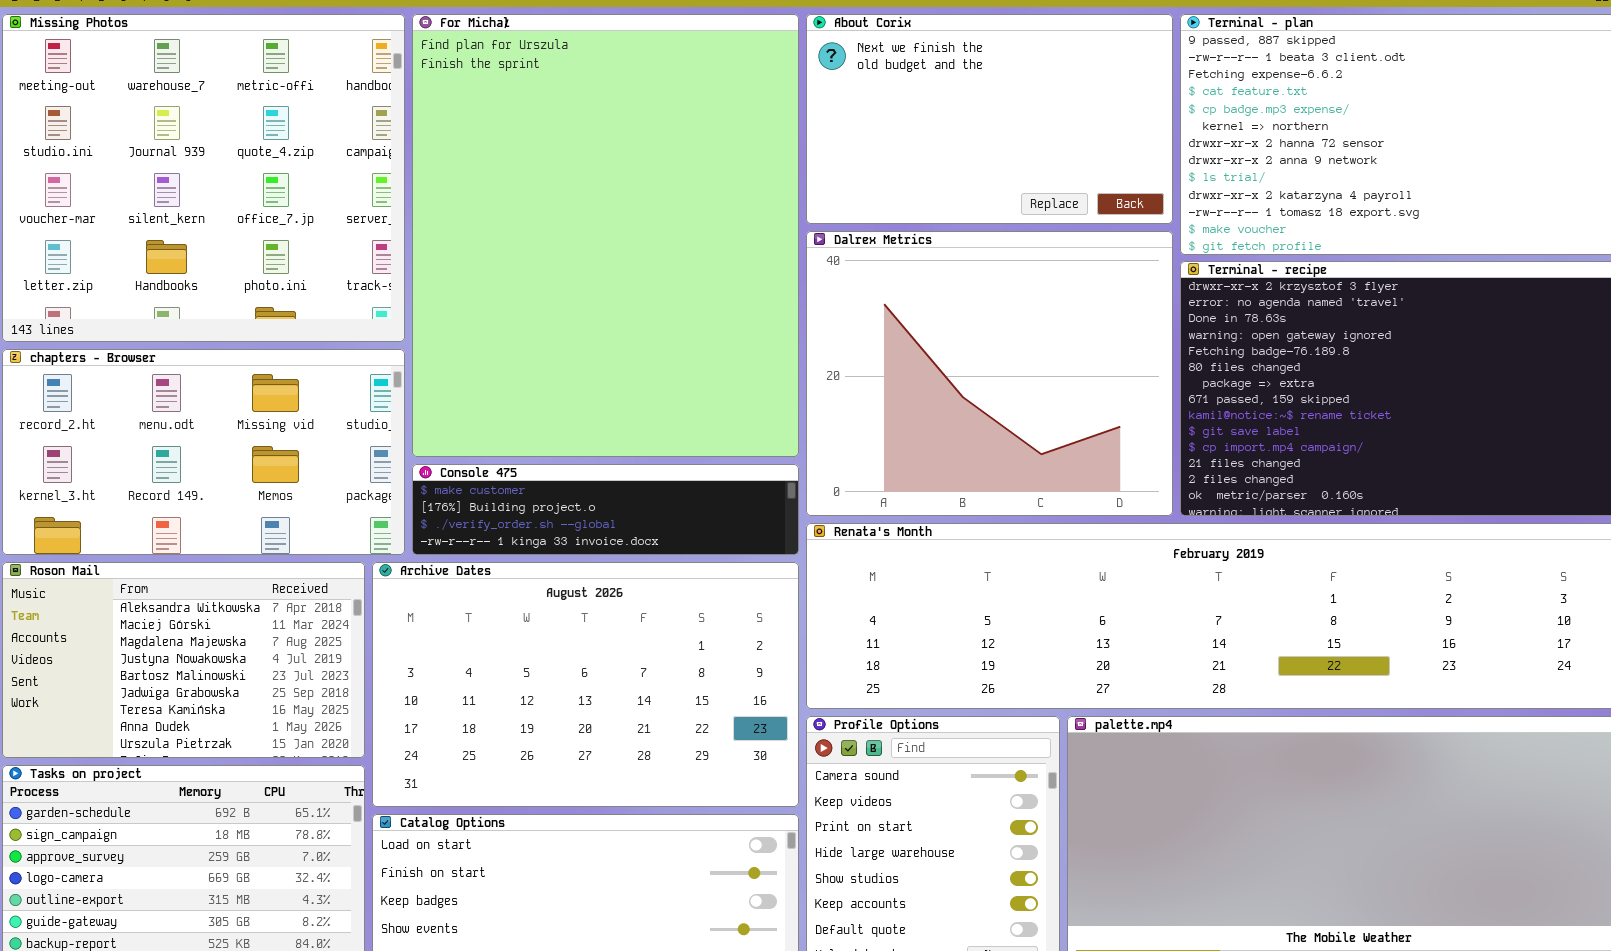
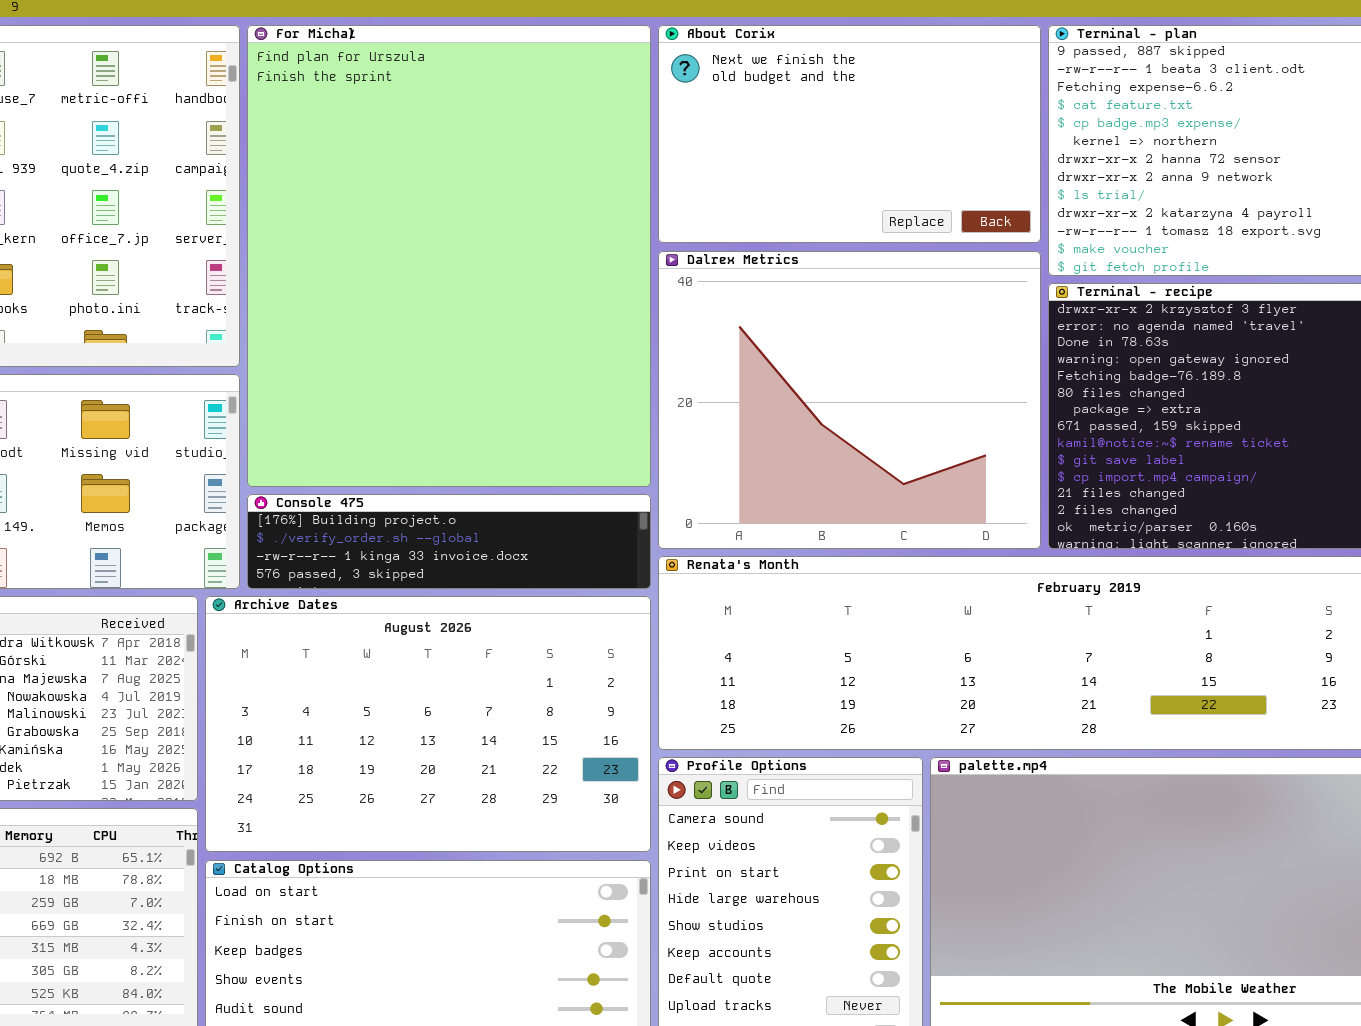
Console 475: [412,464,799,555] -> [247,494,651,589], scrolled down 1 row

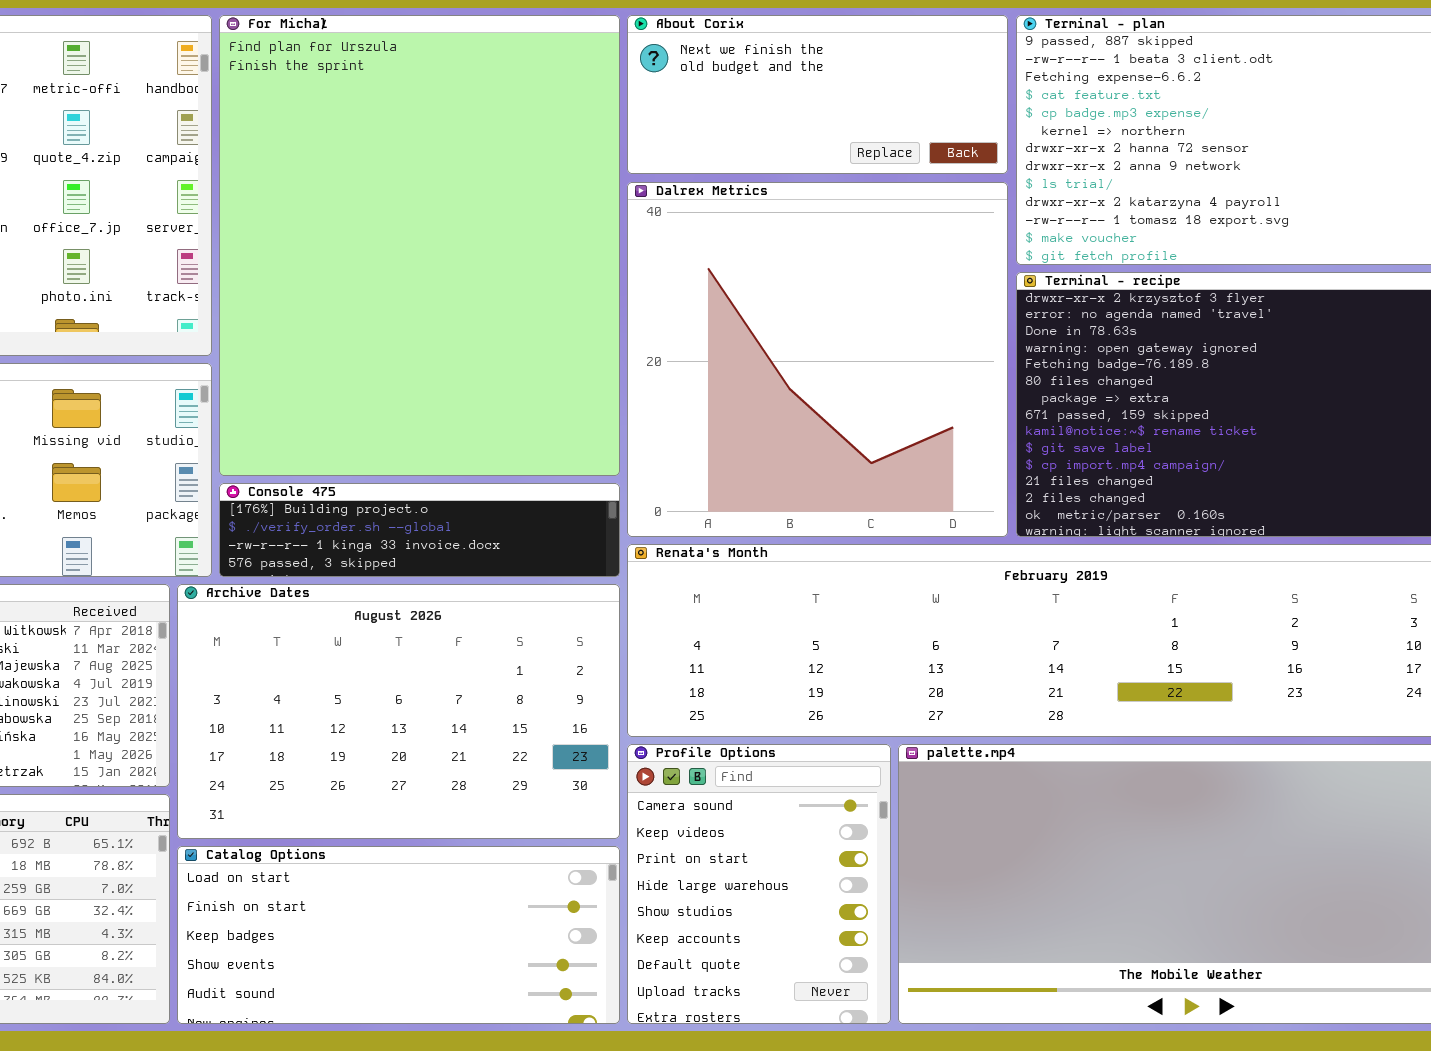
About Corix: [658,25,1041,243] -> [627,15,1008,174], resized
Dalrex Metrics: [658,251,1041,549] -> [627,182,1008,537], resized

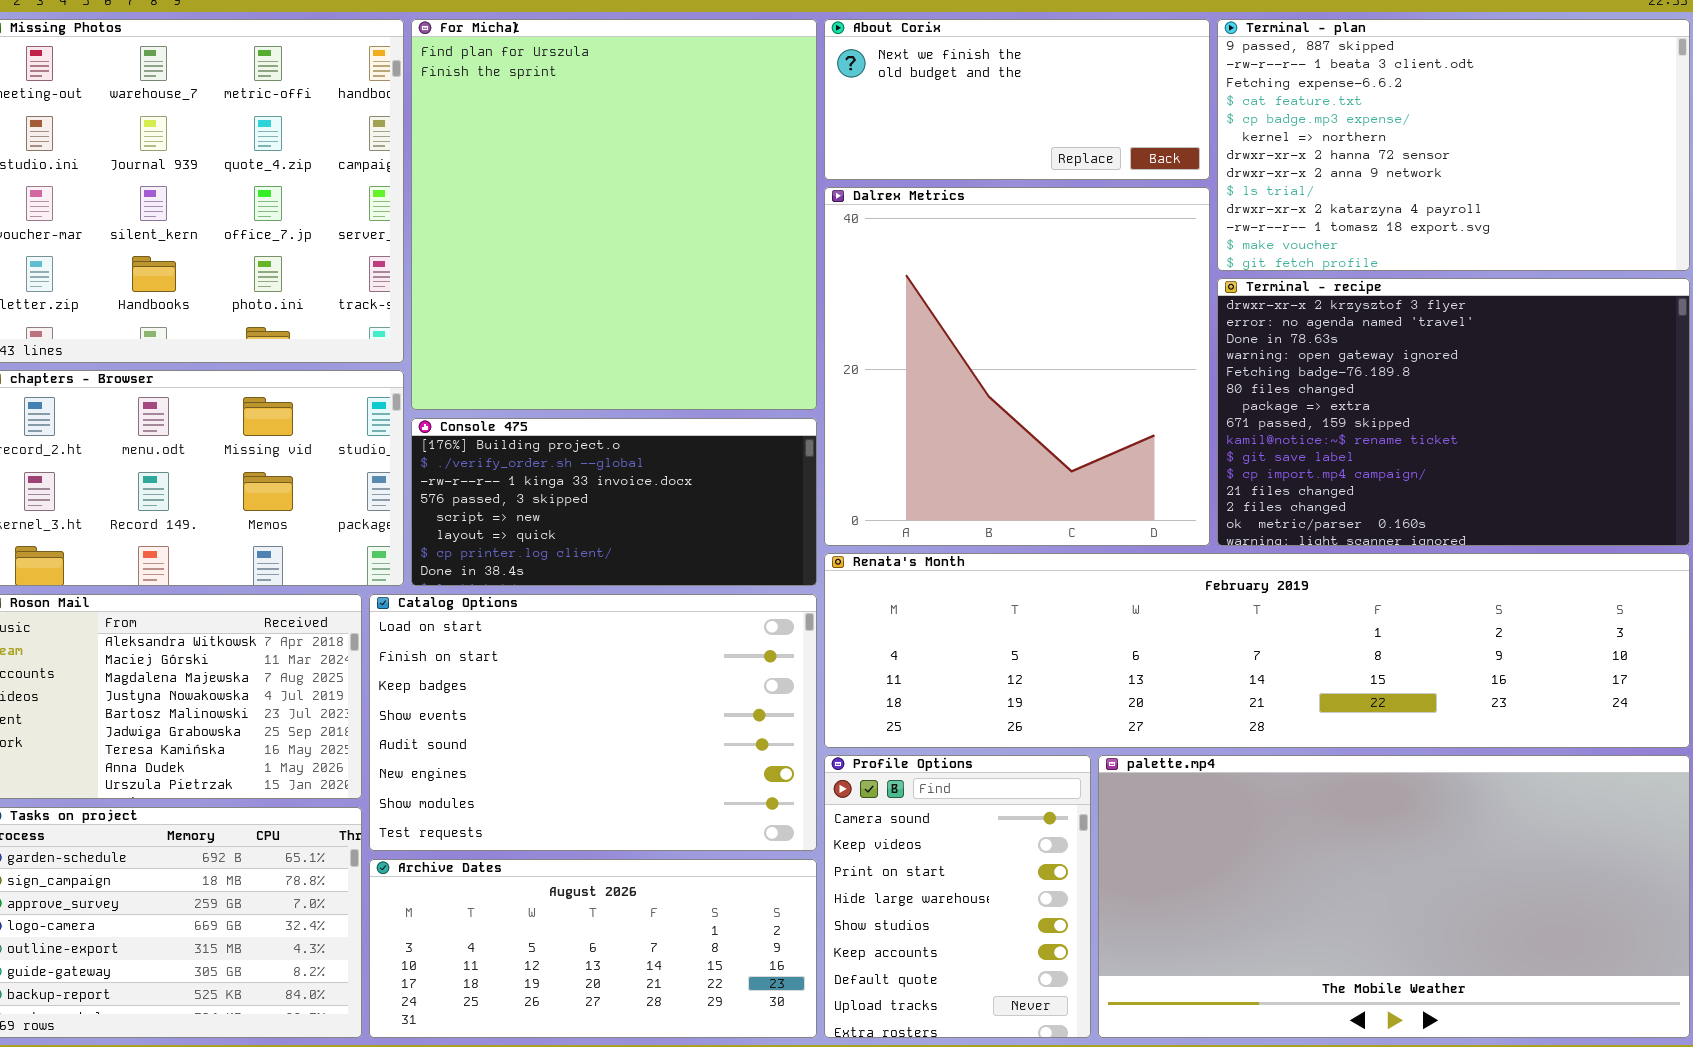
For Michał: [219,15,620,476] -> [411,19,817,410], resized
Console 475: [219,483,620,577] -> [411,418,817,586], resized
Archive Dates: [177,584,620,839] -> [369,859,817,1038], moved, resized
Catalog Options: [177,846,620,1024] -> [369,594,817,851], moved, resized

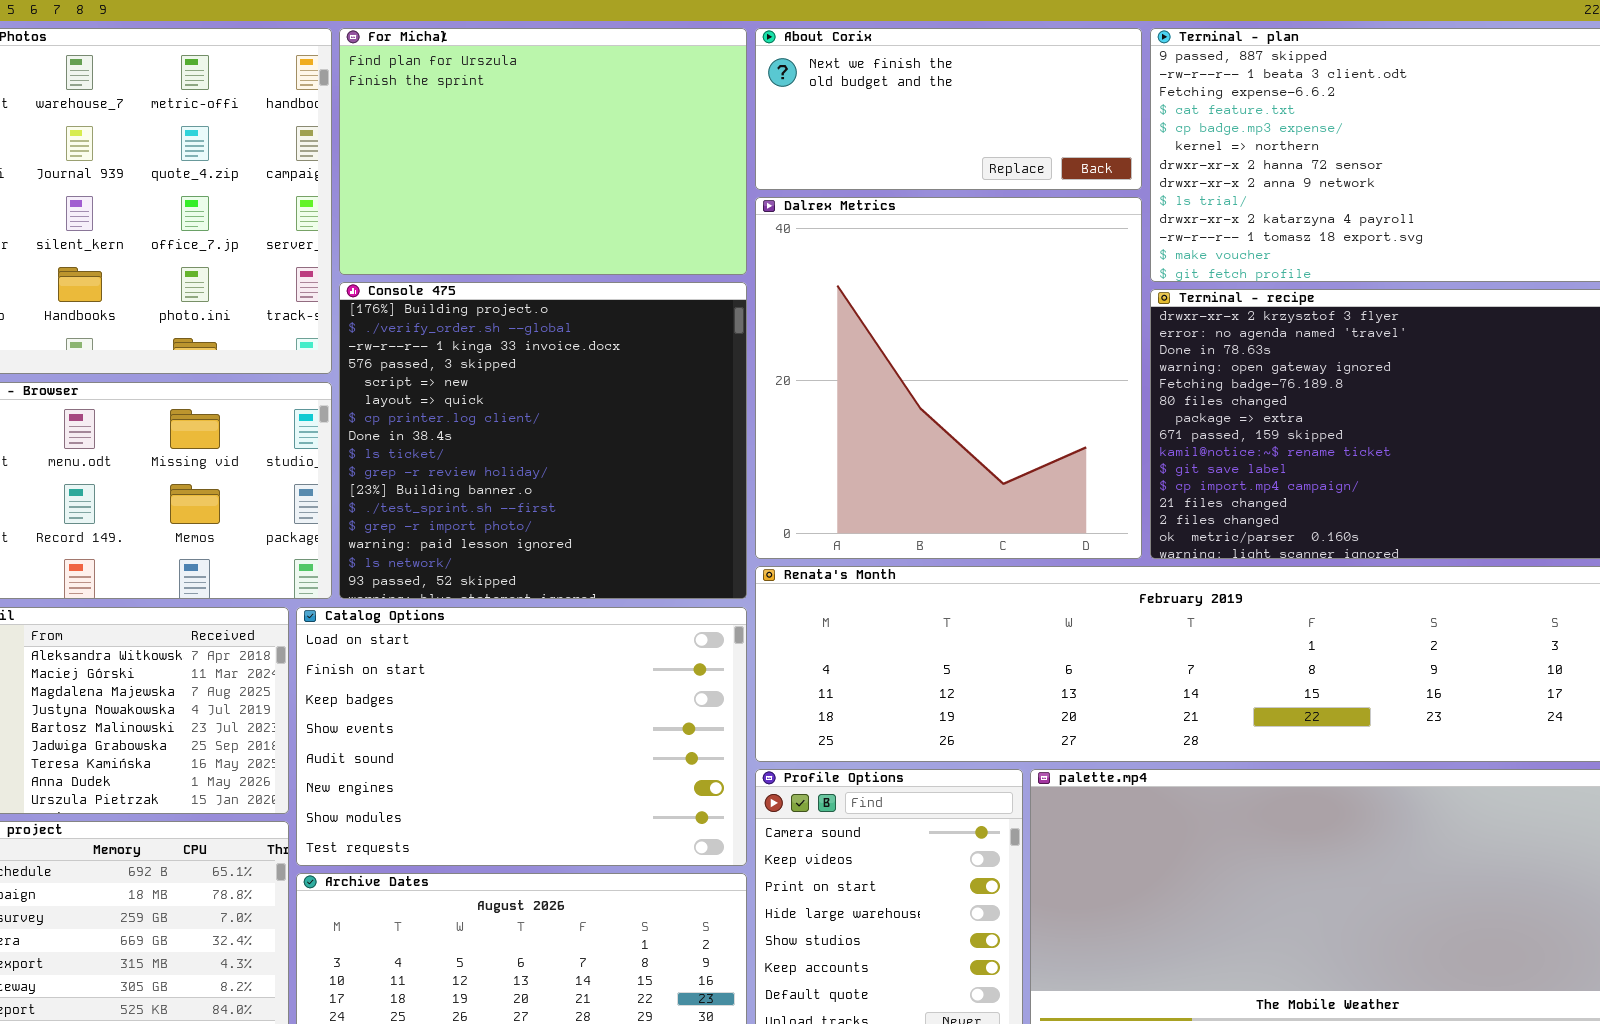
For Michał: [411,19,817,410] -> [339,28,747,275], resized
Console 475: [411,418,817,586] -> [339,282,747,599], resized

